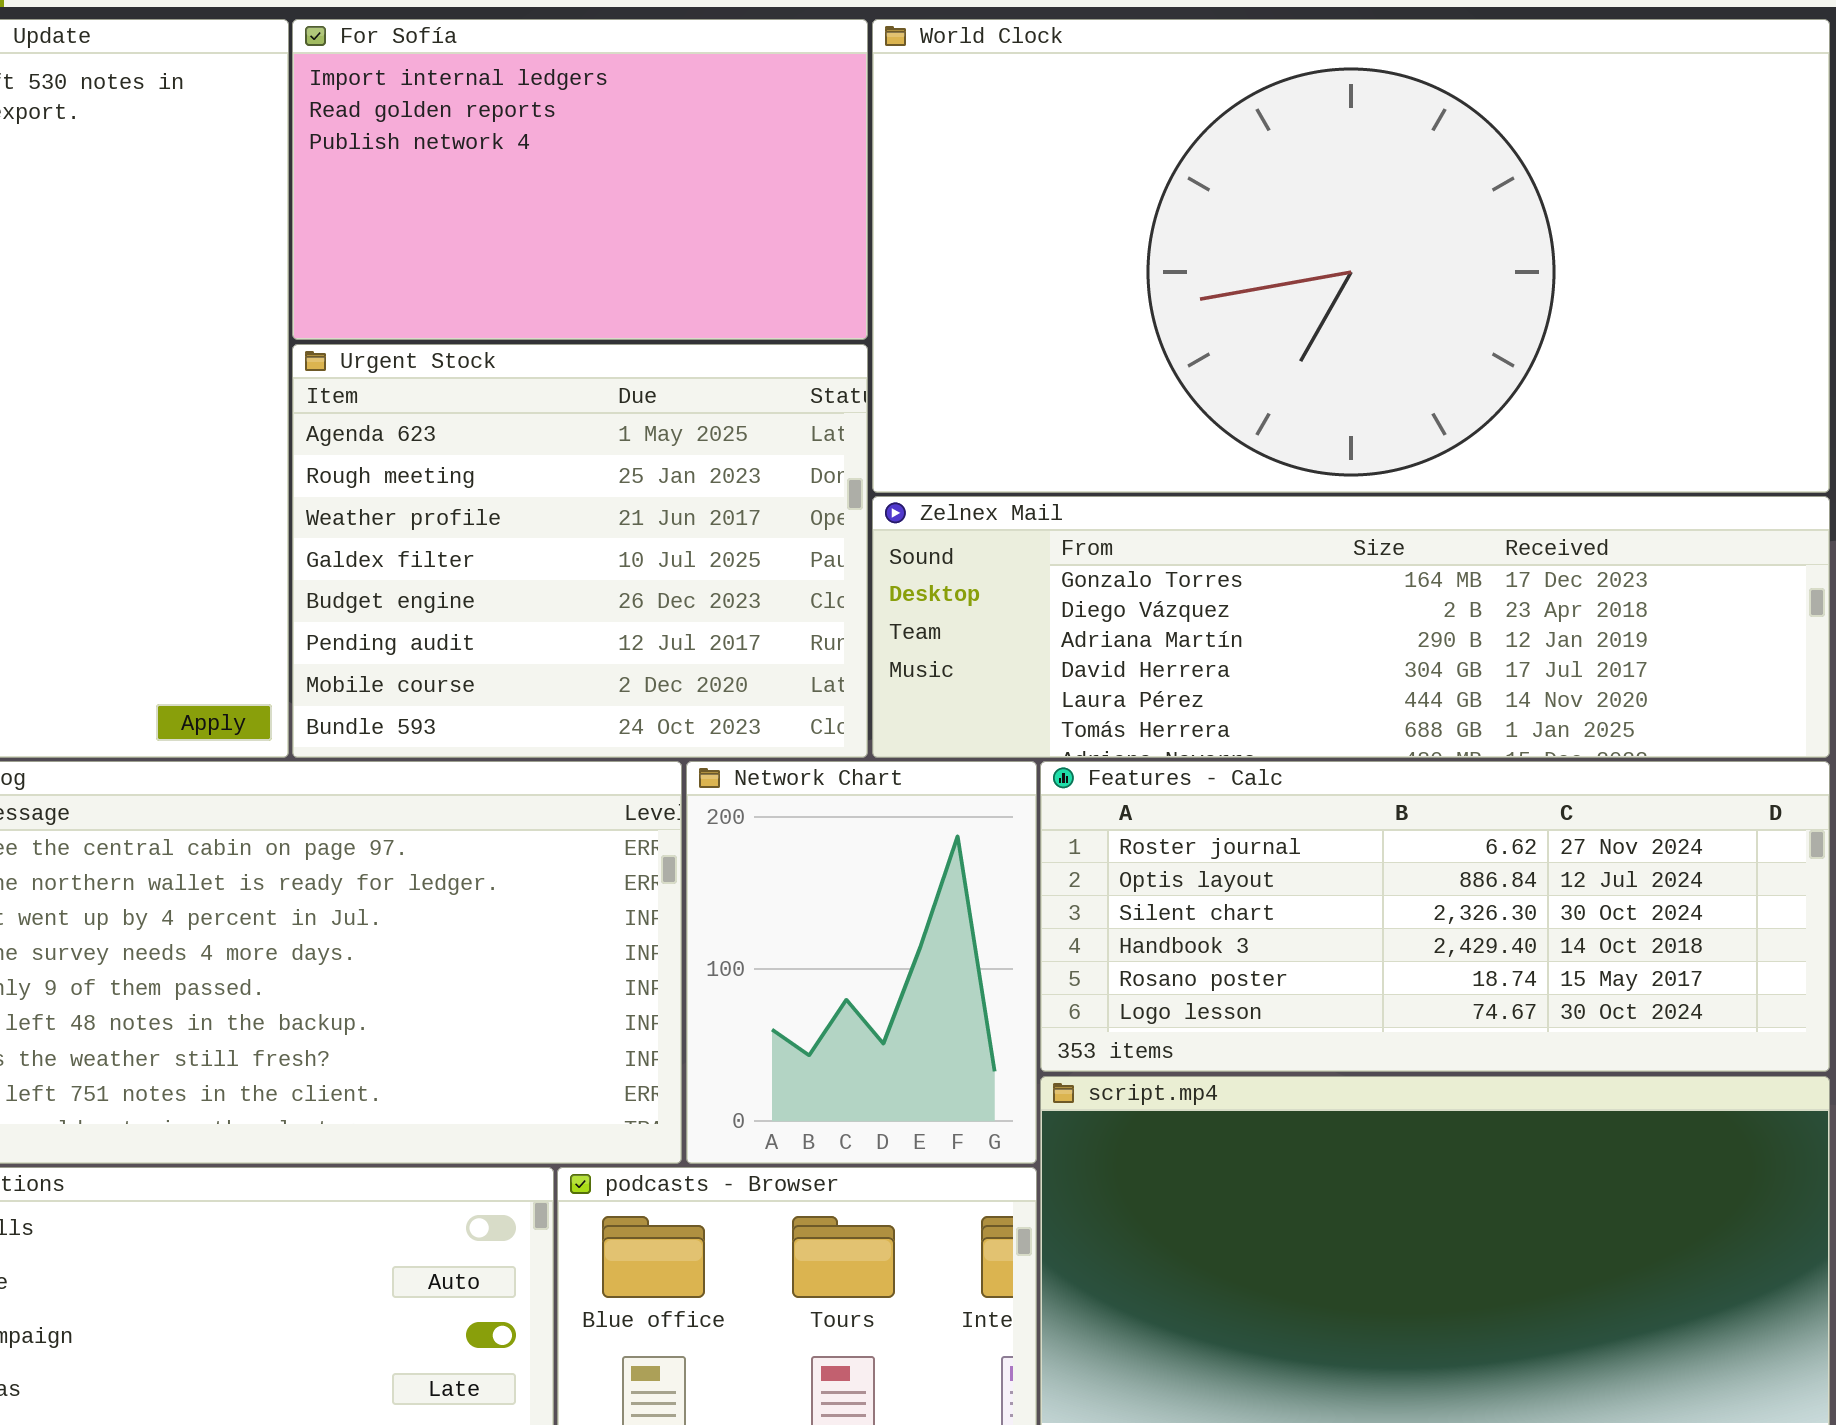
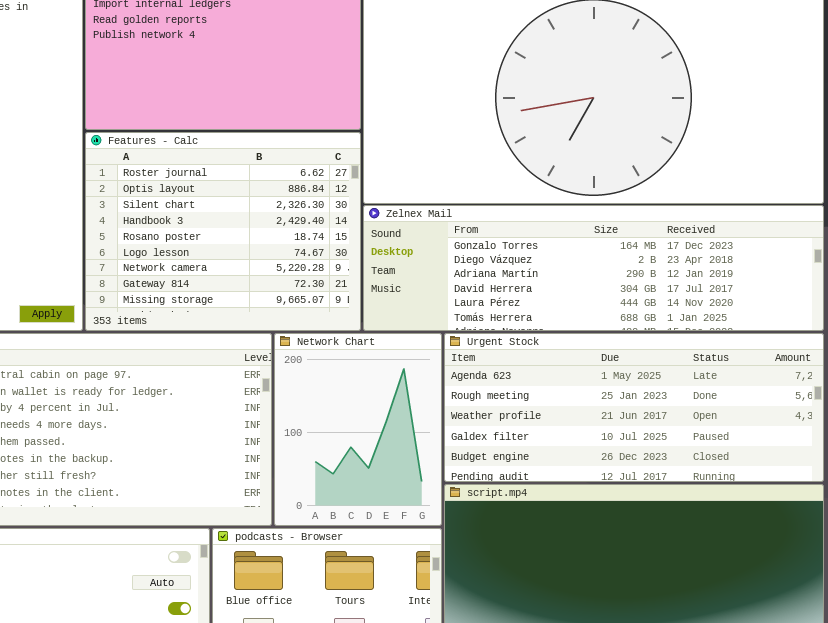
Urgent Stock: [292,344,868,758] -> [444,333,824,482], moved, resized
Features - Calc: [1040,761,1830,1072] -> [85,132,361,331], moved, resized

